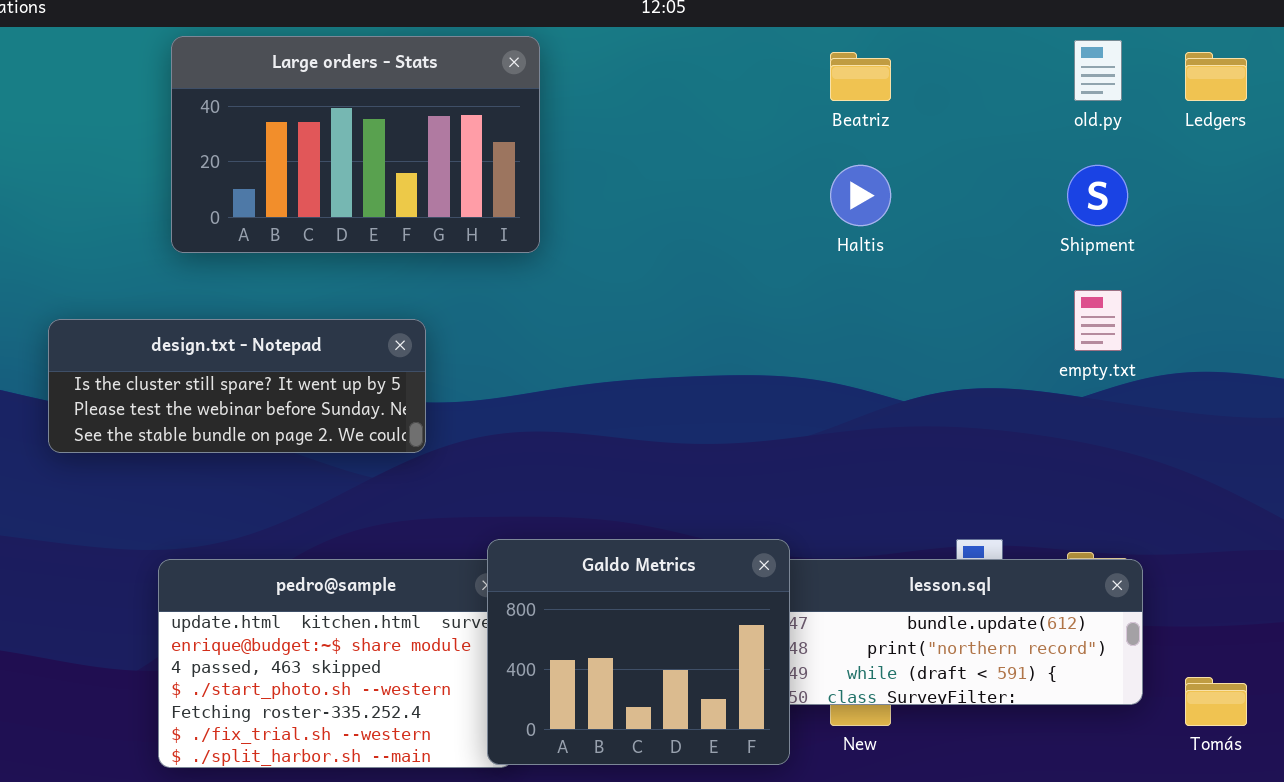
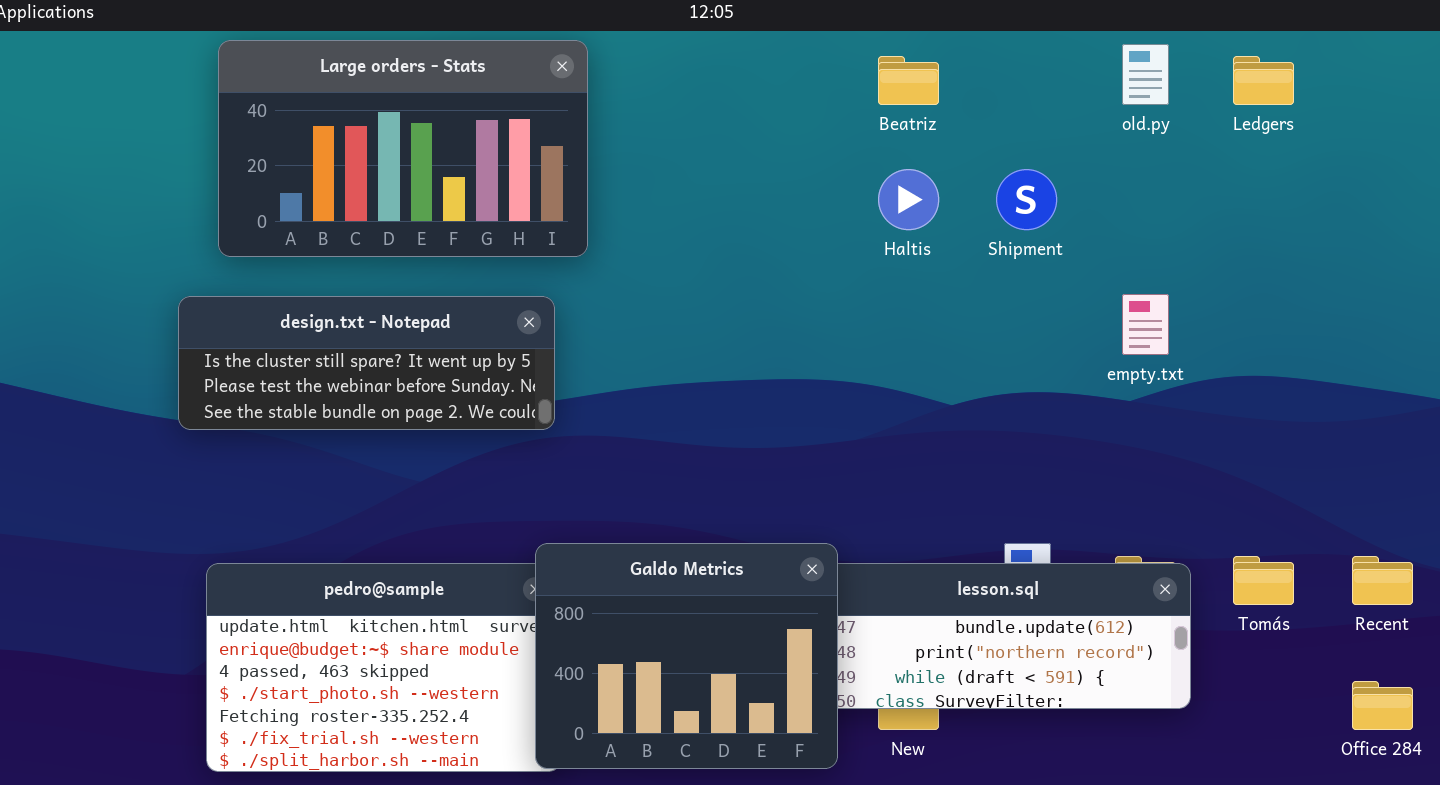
Shipment: [1067,165,1128,226] -> [996,169,1057,230], moved
design.txt - Notepad: [48,319,426,453] -> [178,296,555,430], moved
Tomás: [1185,677,1247,726] -> [1233,556,1294,605], moved

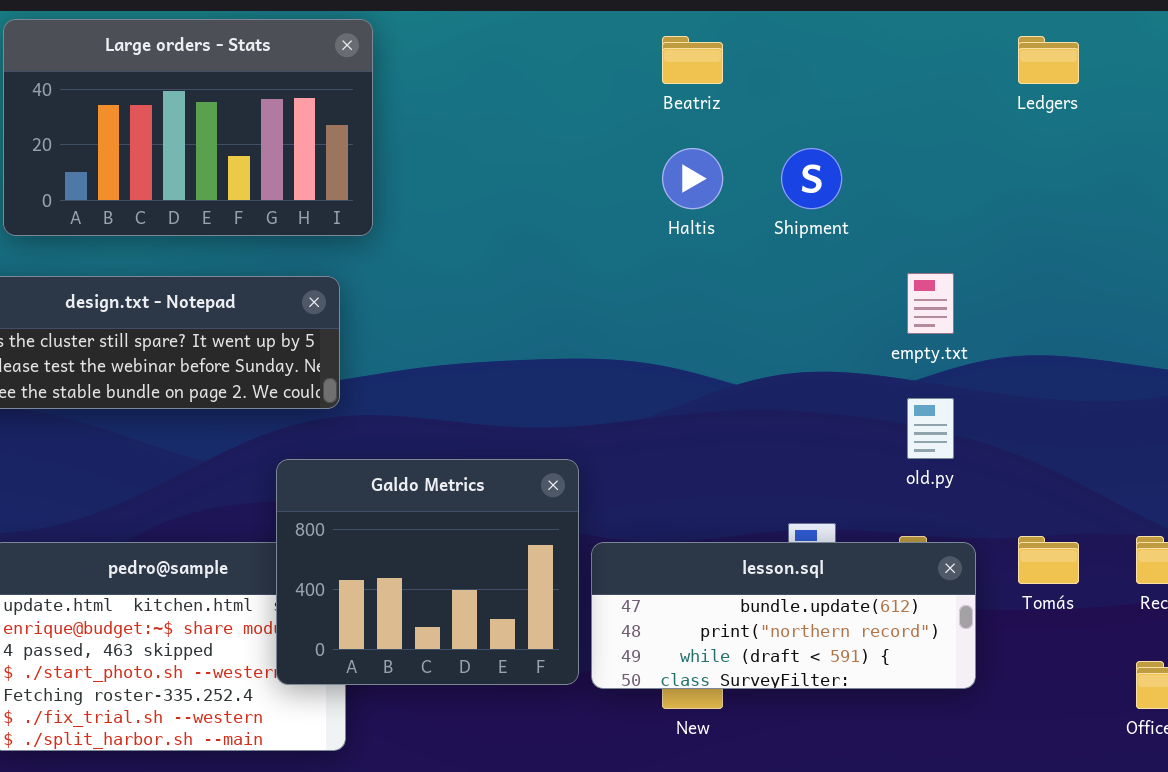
old.py: [1122,44,1169,105] -> [907,398,954,459], moved
Galdo Metrics: [535,543,838,769] -> [276,459,579,685], moved

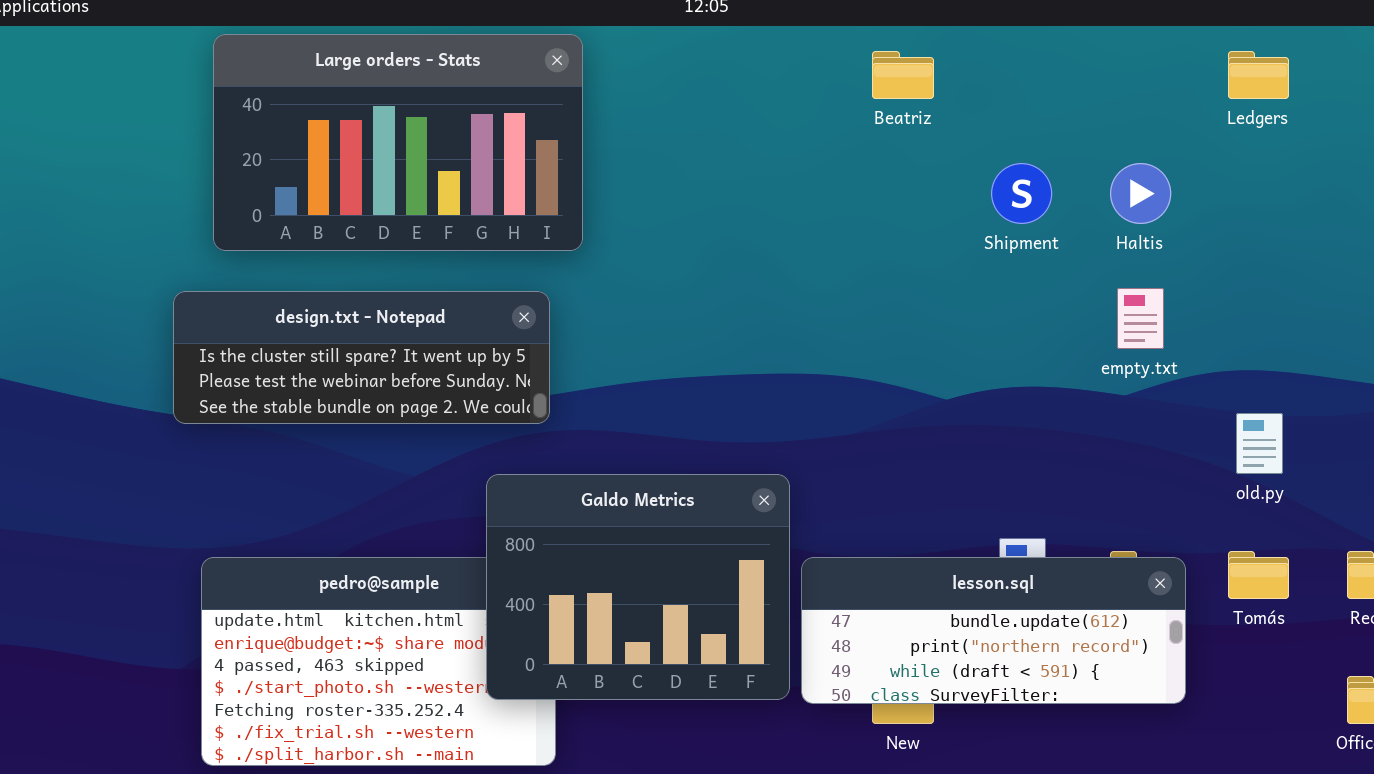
Haltis: [662,148,723,209] -> [1110,163,1171,224], moved
old.py: [907,398,954,459] -> [1236,413,1283,474], moved

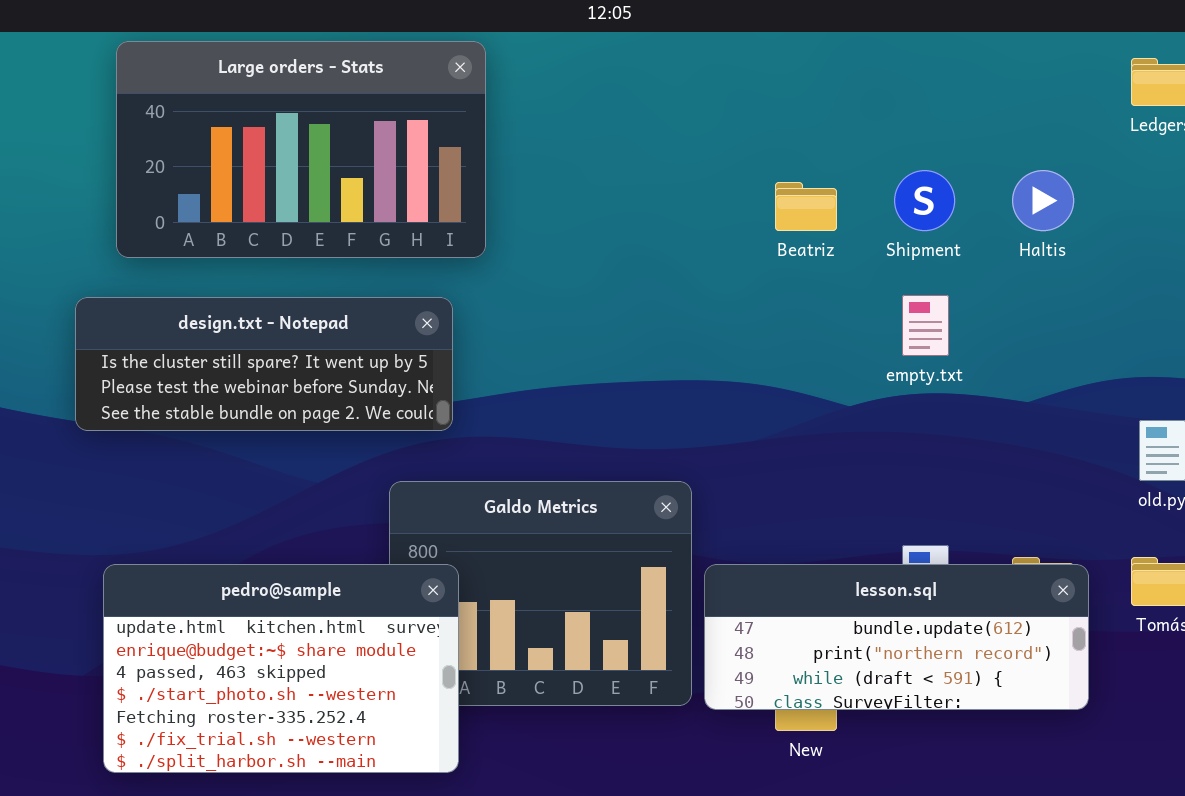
Beatriz: [872,51,934,99] -> [775,182,837,231], moved
empty.txt: [1117,288,1164,349] -> [902,295,949,356], moved
pedro@sample: [201,557,556,766] -> [103,564,459,773], raised

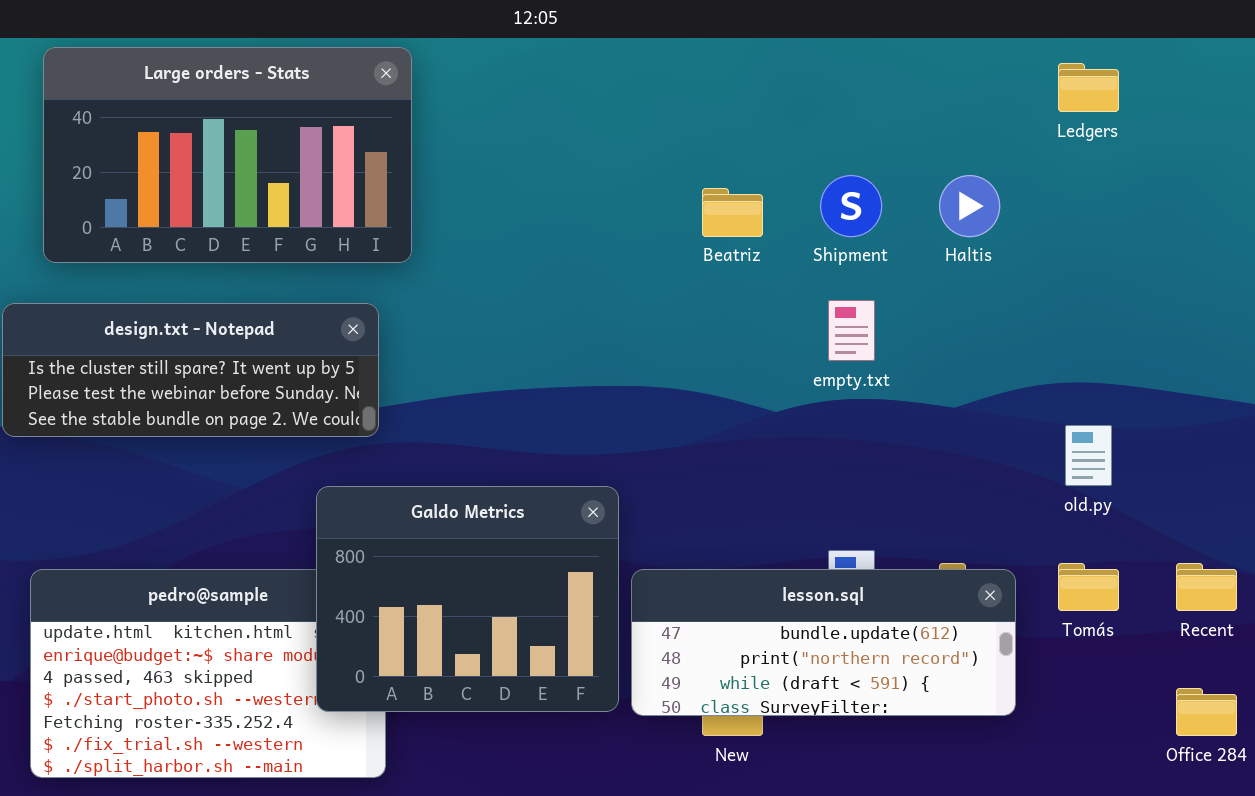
Galdo Metrics: [389,481,692,706] -> [316,486,619,712], raised

